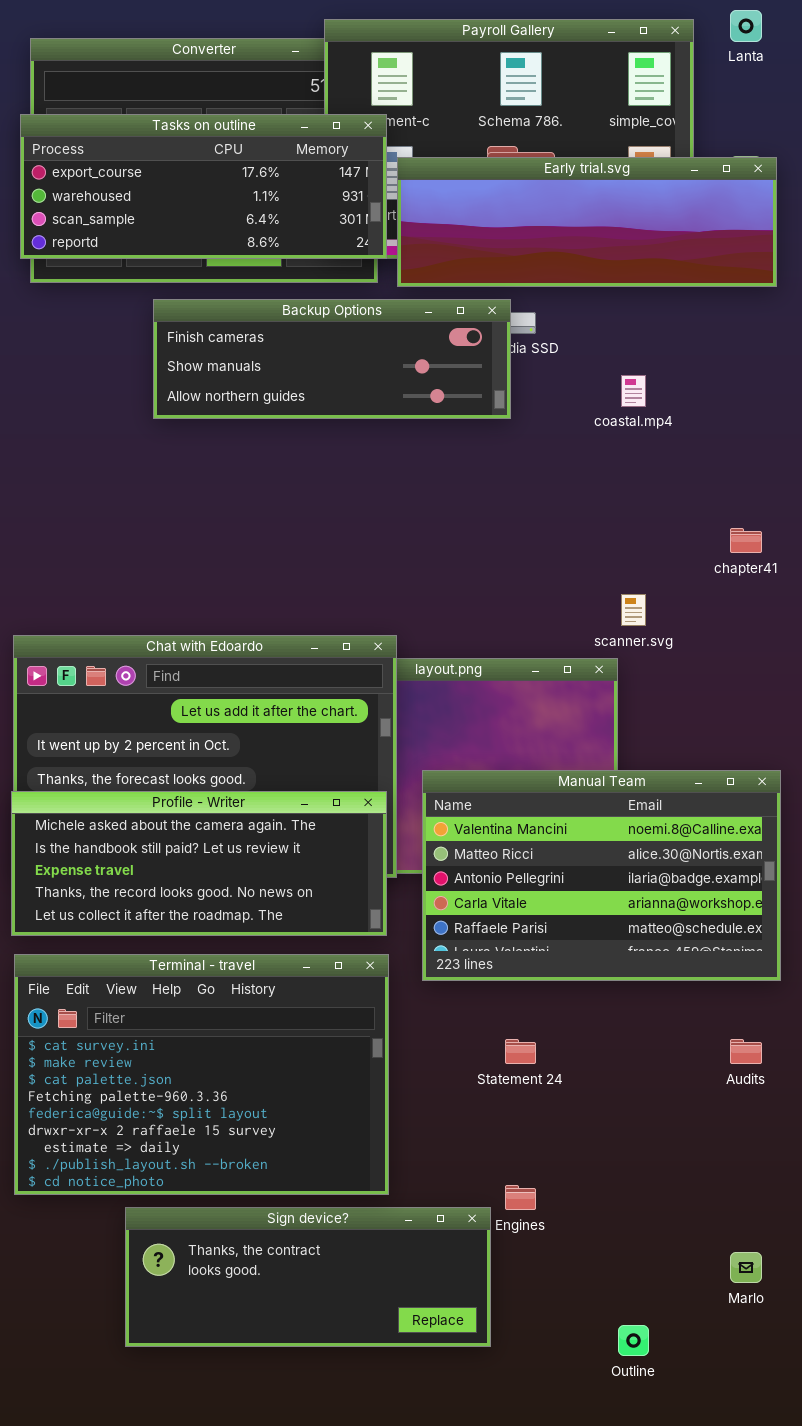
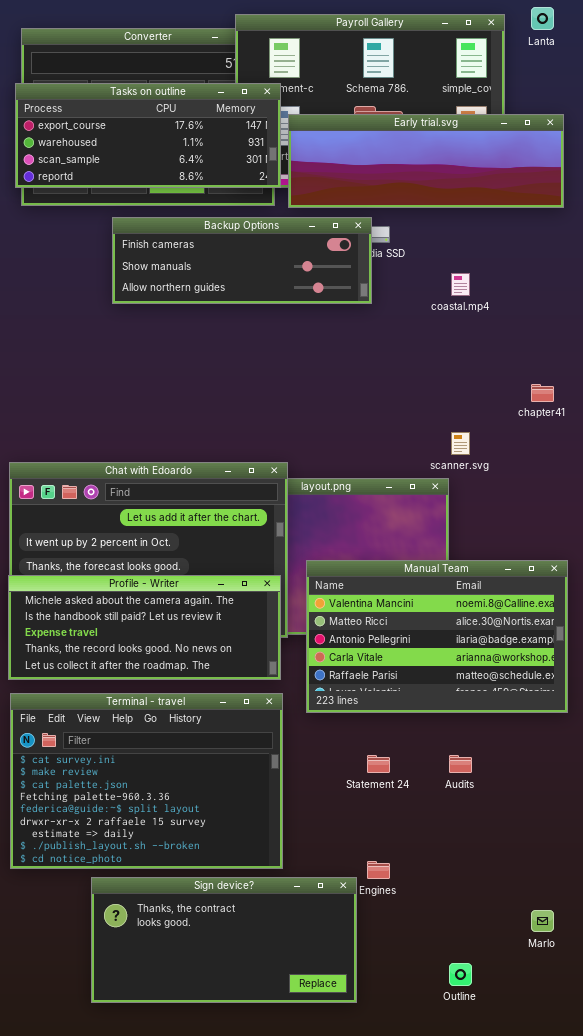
Audits: [730,1039,762,1064] -> [449,755,472,773], moved
Sign device?: [125,1207,491,1347] -> [91,877,357,1003], resized

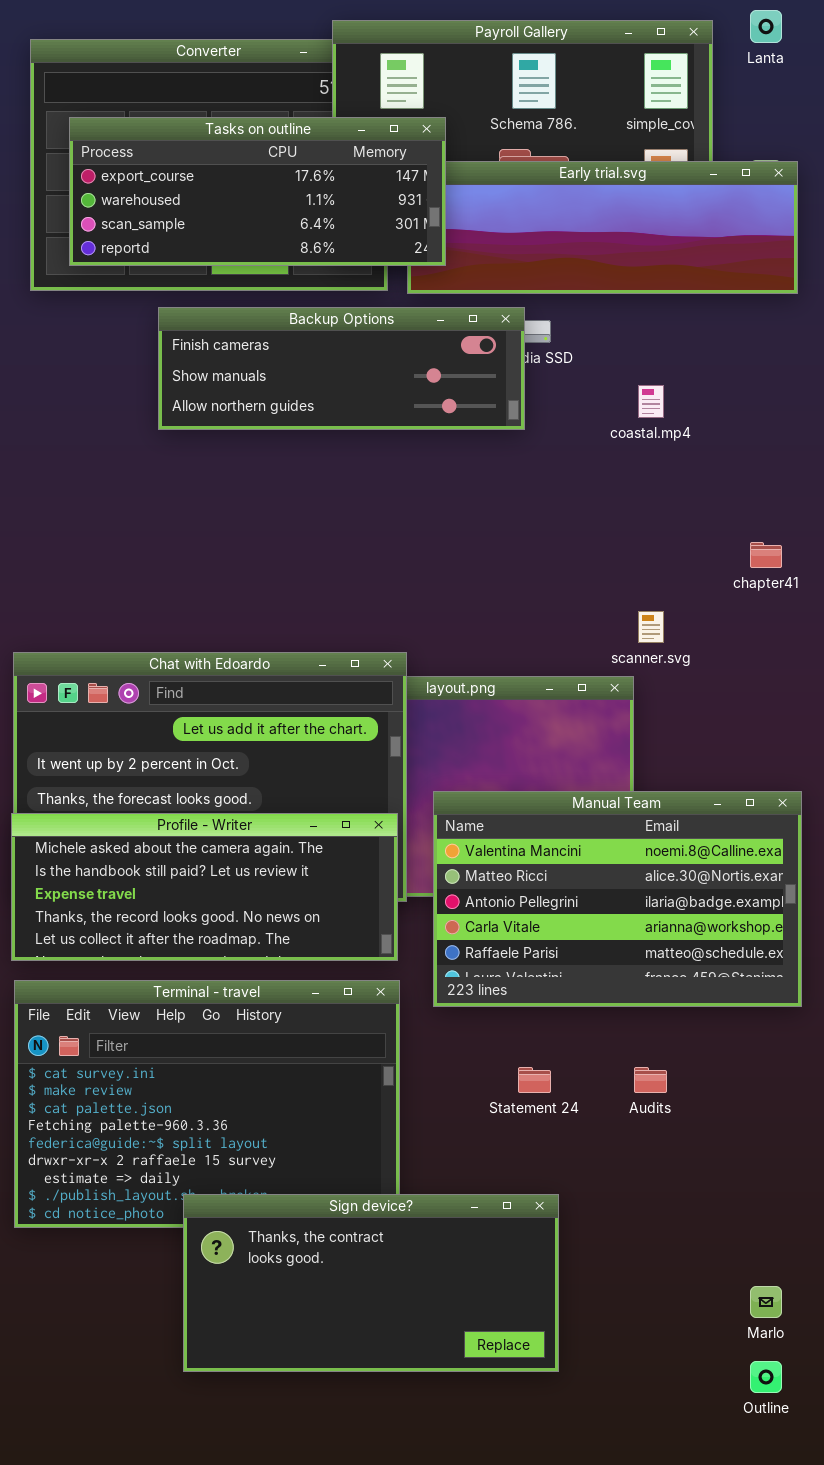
Tasks on outline: [15,83,281,188] -> [69,117,446,266], moved
Sign device?: [91,877,357,1003] -> [183,1194,559,1372], moved
Outline: [449,963,472,986] -> [750,1361,782,1393], moved

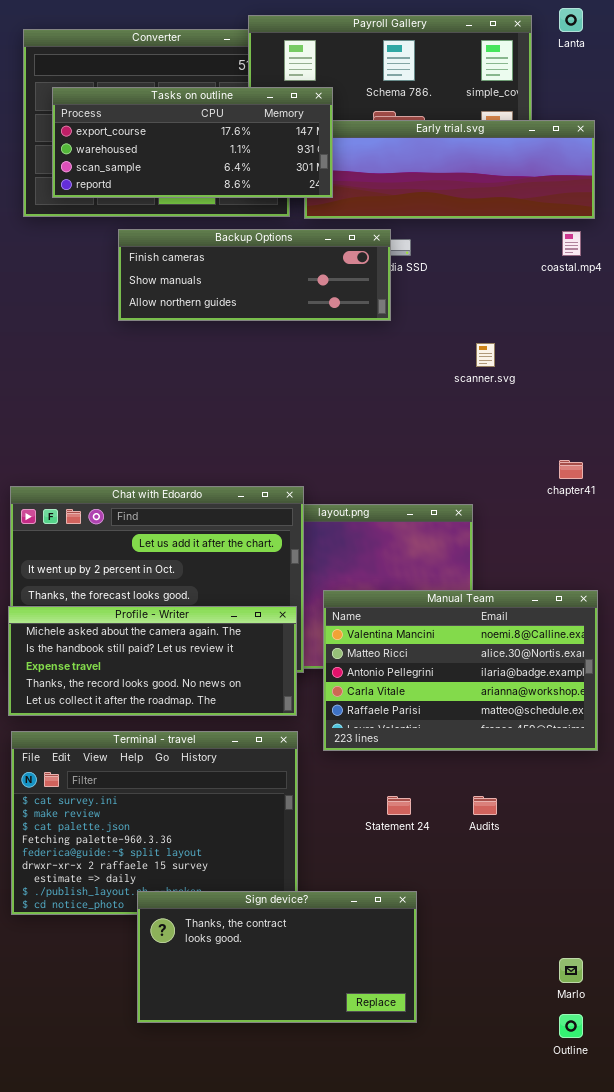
coastal.mp4: [638,385,664,418] -> [562,231,581,256], moved
chapter41: [750,542,782,568] -> [559,460,583,479], moved
scanner.svg: [638,611,664,643] -> [476,343,495,367], moved

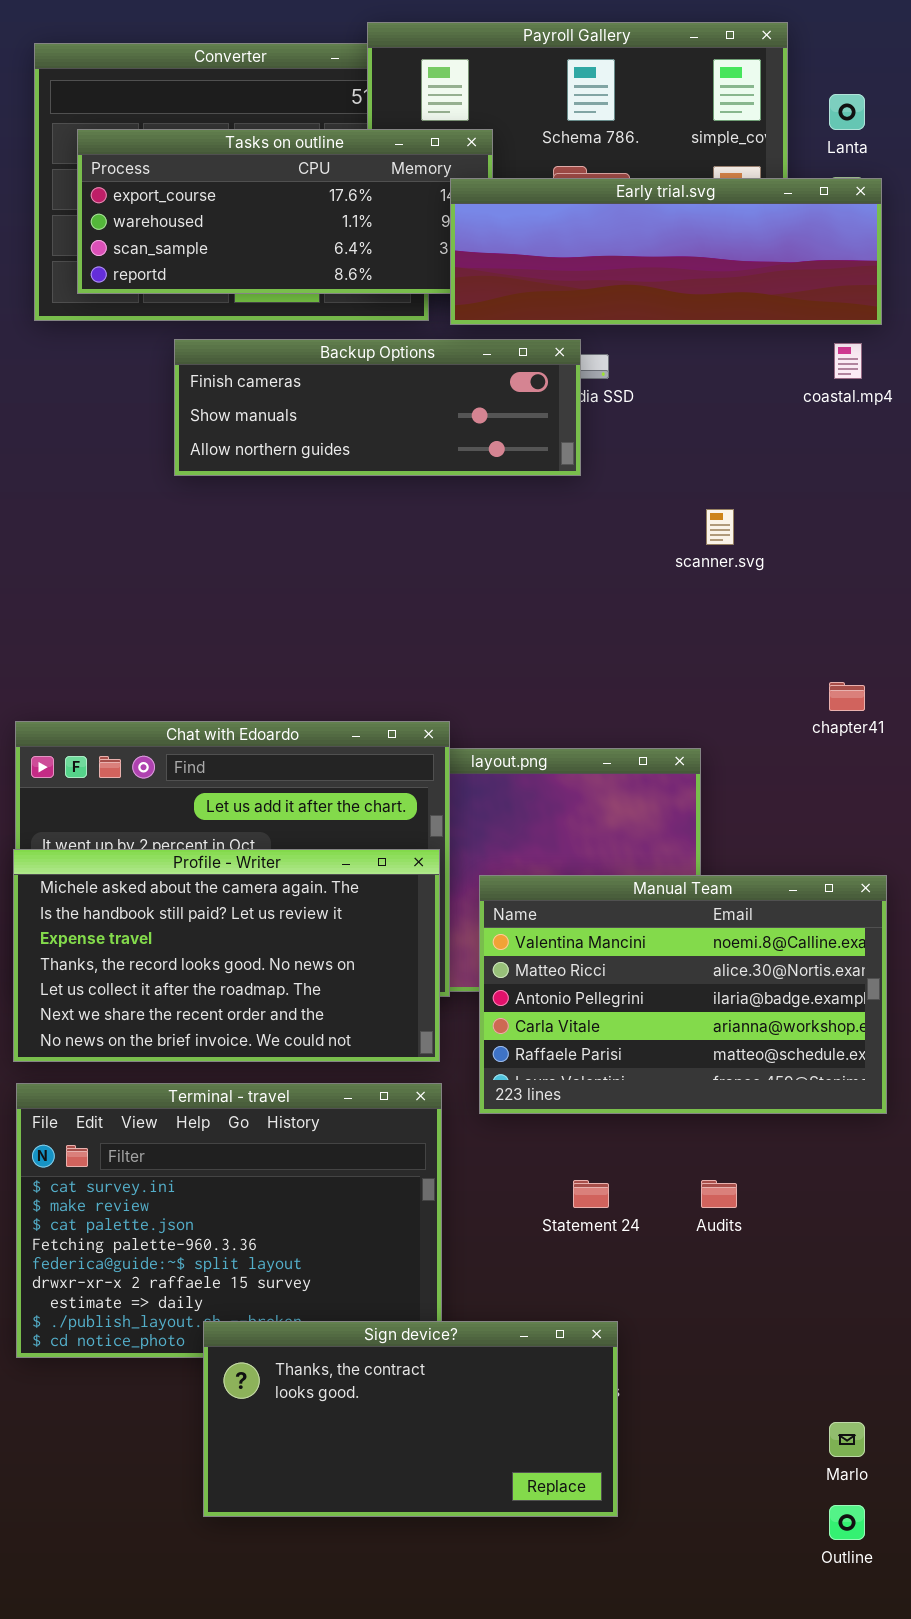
Lanta: [559,8,583,32] -> [829,94,865,130], moved
Early trial.svg: [304,120,595,219] -> [450,178,882,325], raised
Profile - Writer: [8,606,297,716] -> [13,849,440,1062], resized

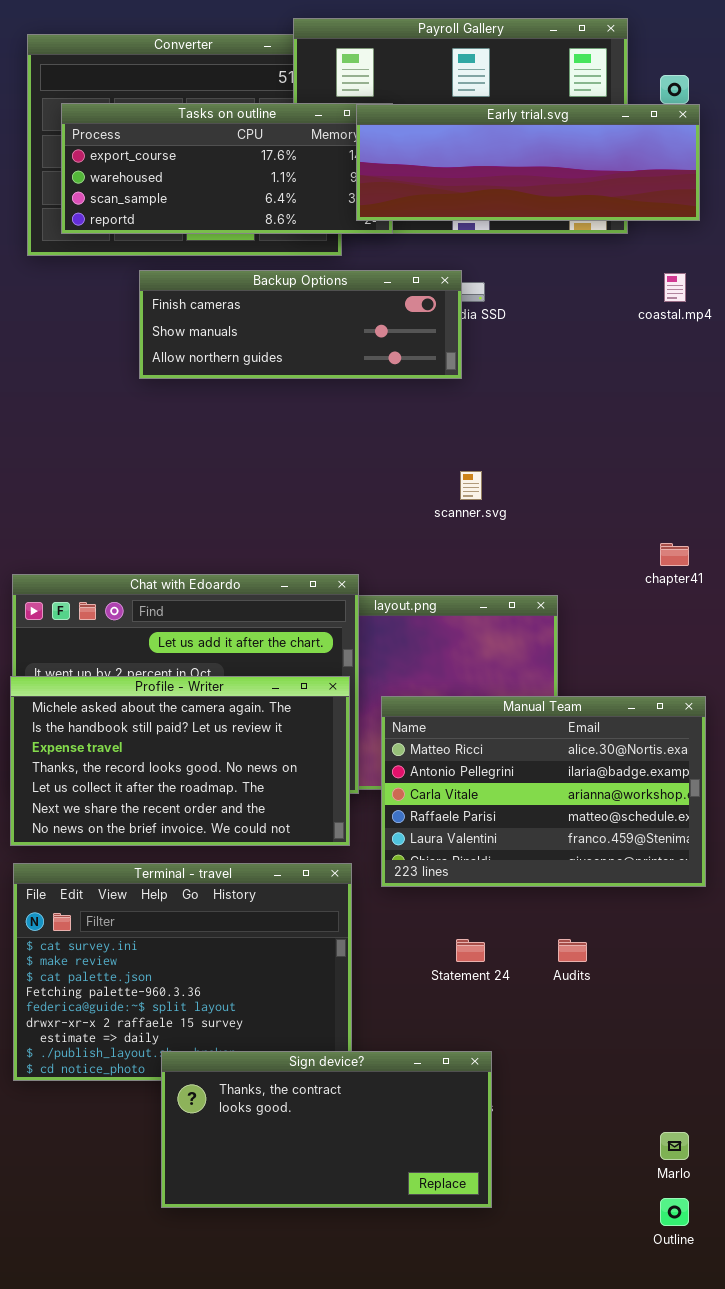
Early trial.svg: [450,178,882,325] -> [356,104,700,221], moved
scanner.svg: [706,509,734,545] -> [460,471,482,500], moved
Manual Team: [479,875,887,1114] -> [381,696,706,887], scrolled down 1 row

